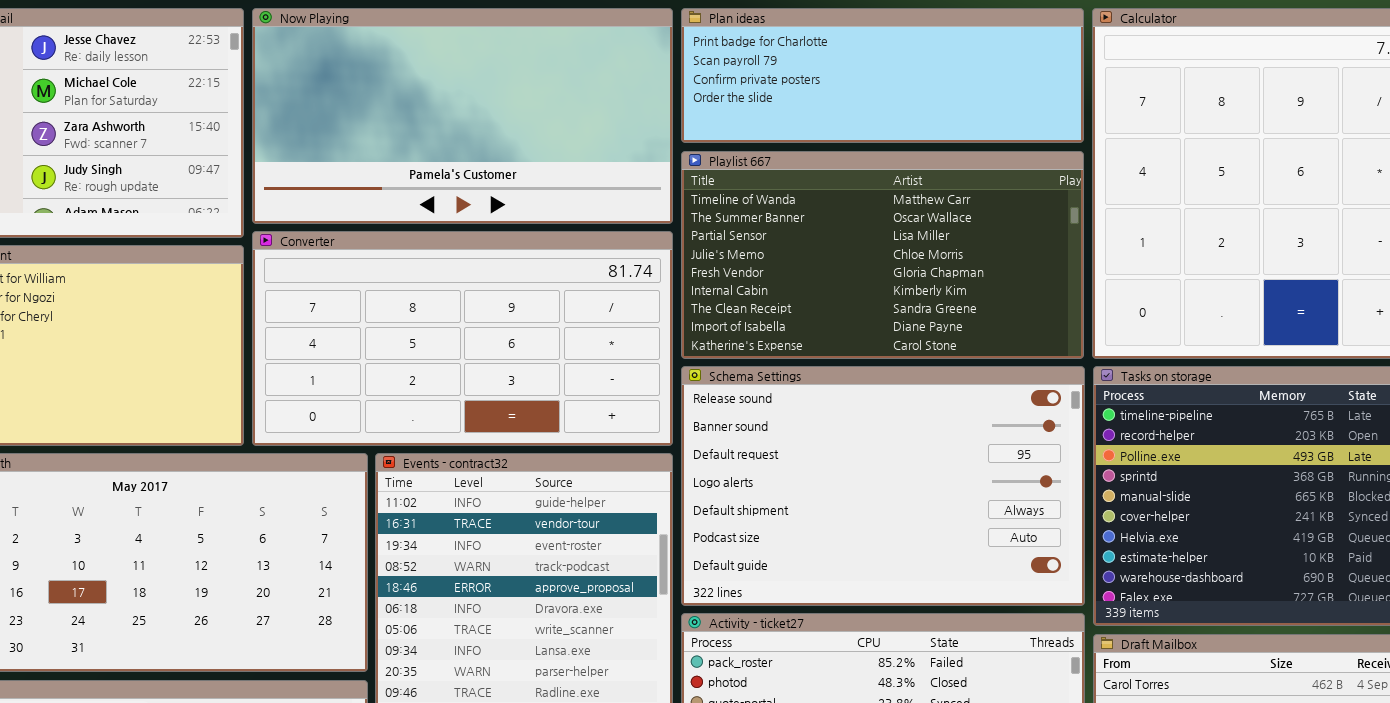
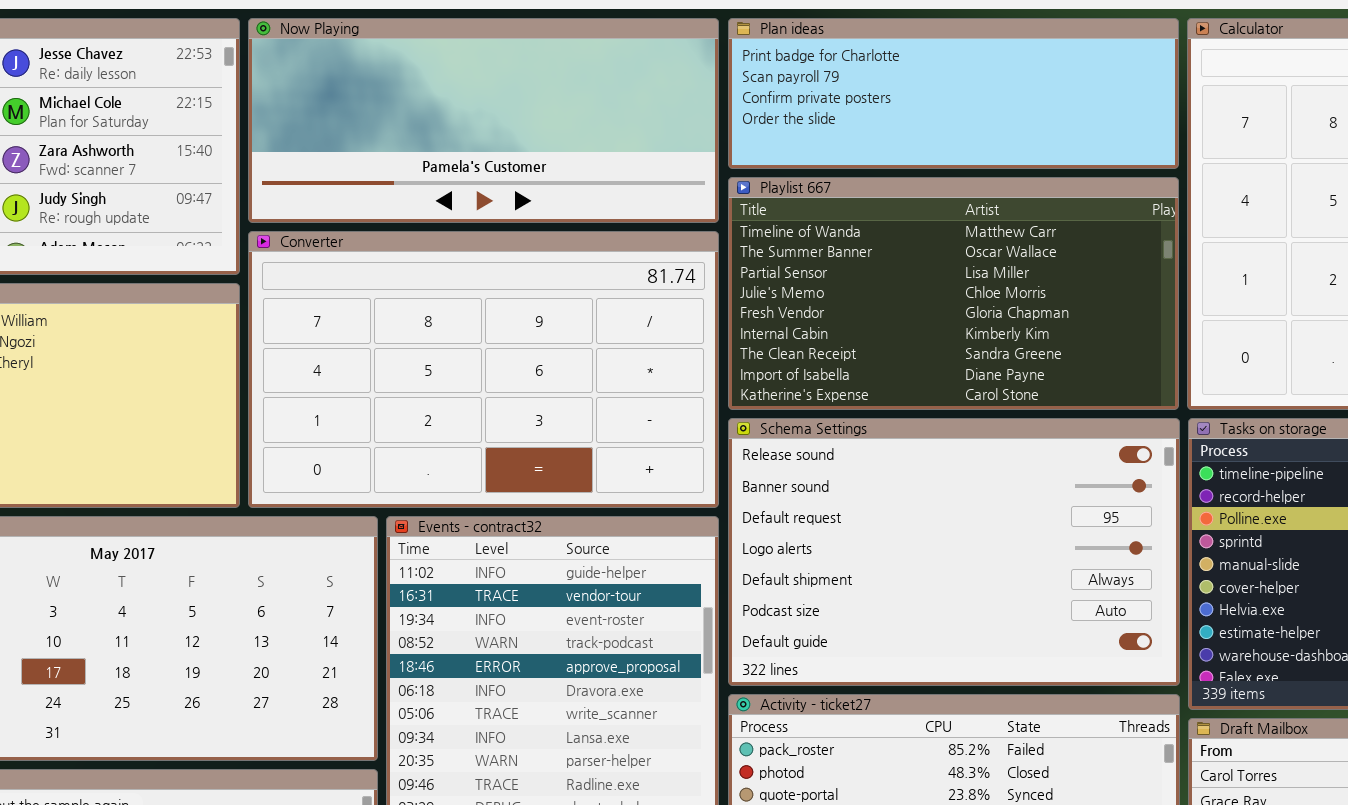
Now Playing: [252,8,673,224] -> [248,18,719,223], resized
Converter: [252,231,673,446] -> [248,231,719,508], resized

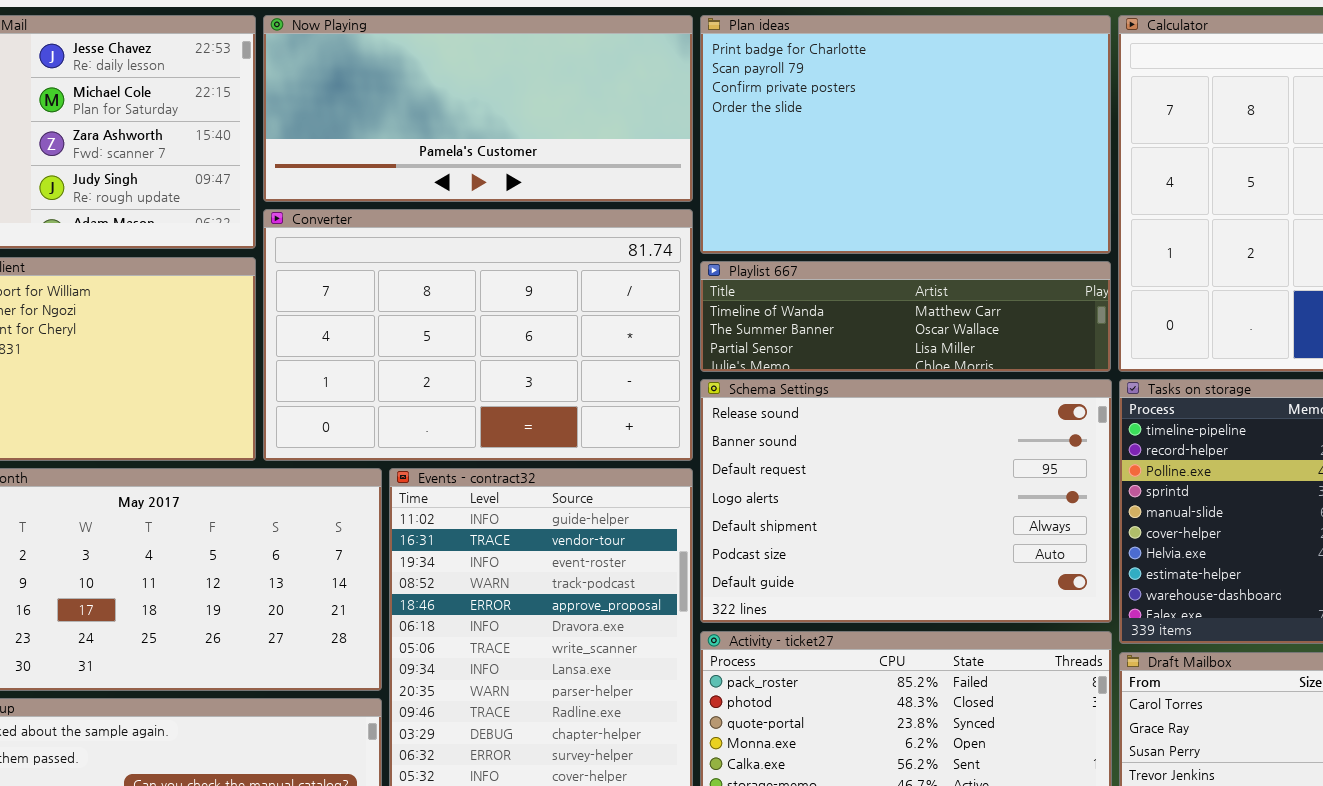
Plan ideas: [728,18,1179,169] -> [700,15,1111,254], resized
Playlist 667: [728,177,1179,410] -> [700,261,1111,372], resized

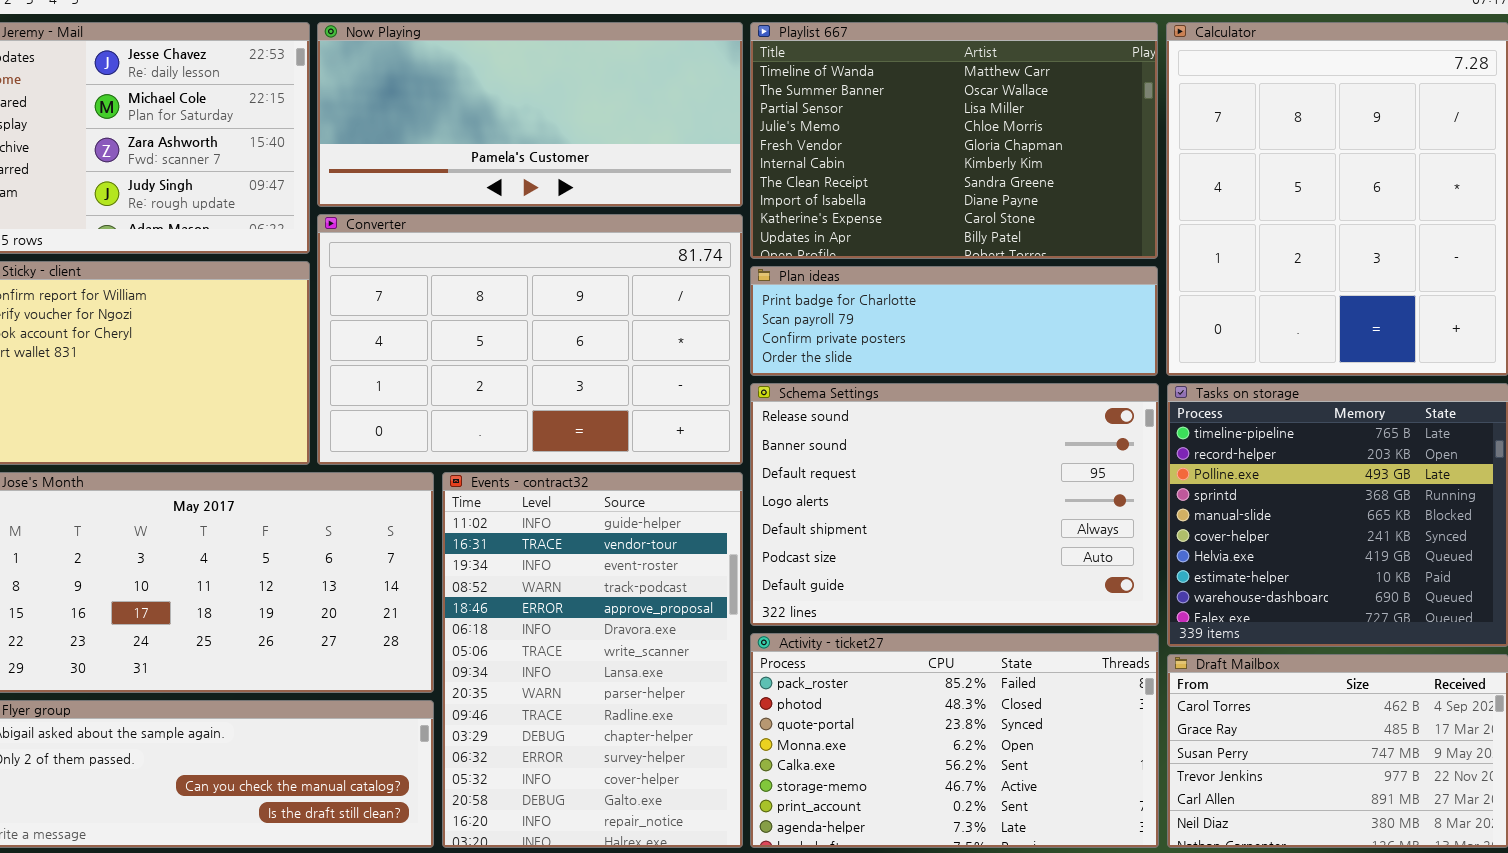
Plan ideas: [700,15,1111,254] -> [750,266,1158,376], moved, resized
Playlist 667: [700,261,1111,372] -> [750,22,1158,259], moved, resized

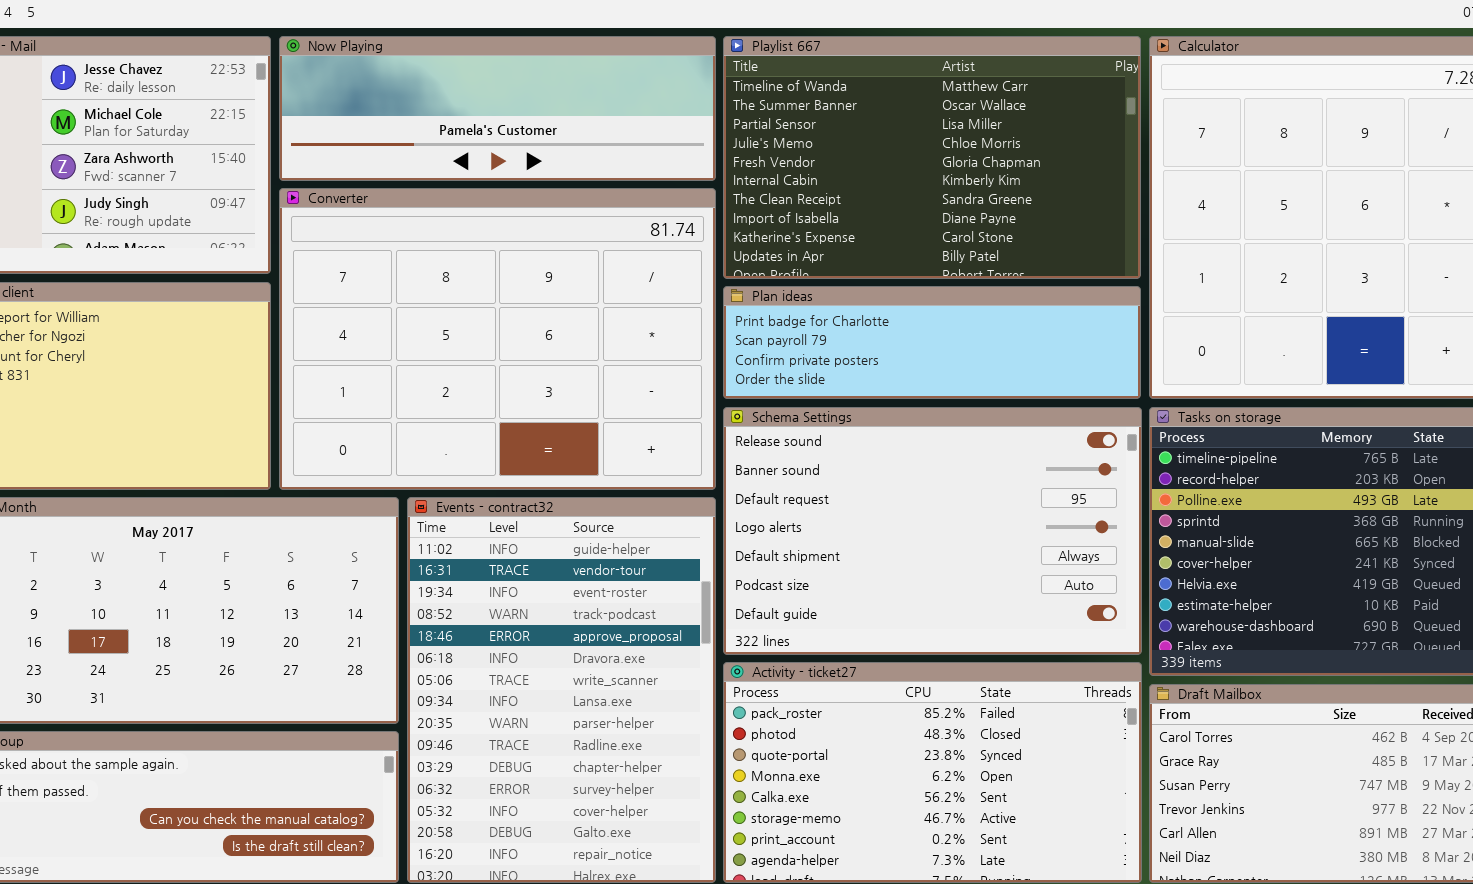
Now Playing: [317,22,743,207] -> [279,36,716,181], resized
Converter: [317,214,743,465] -> [279,188,716,490], resized

